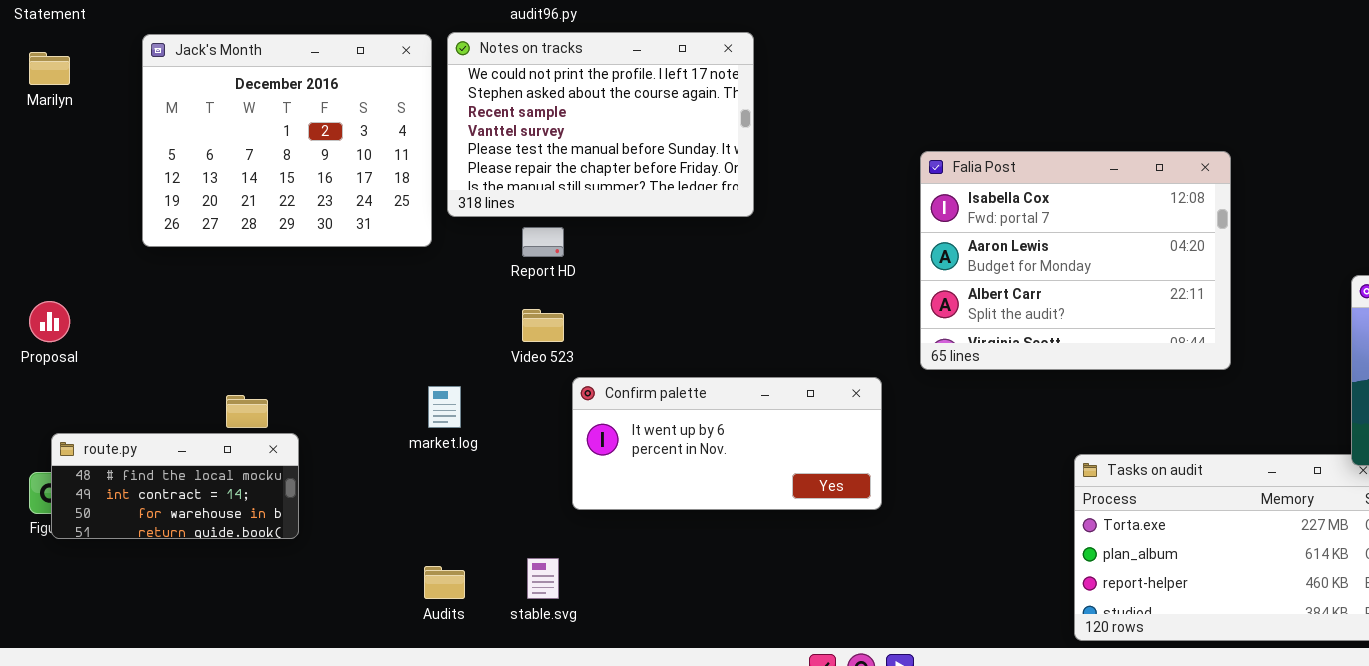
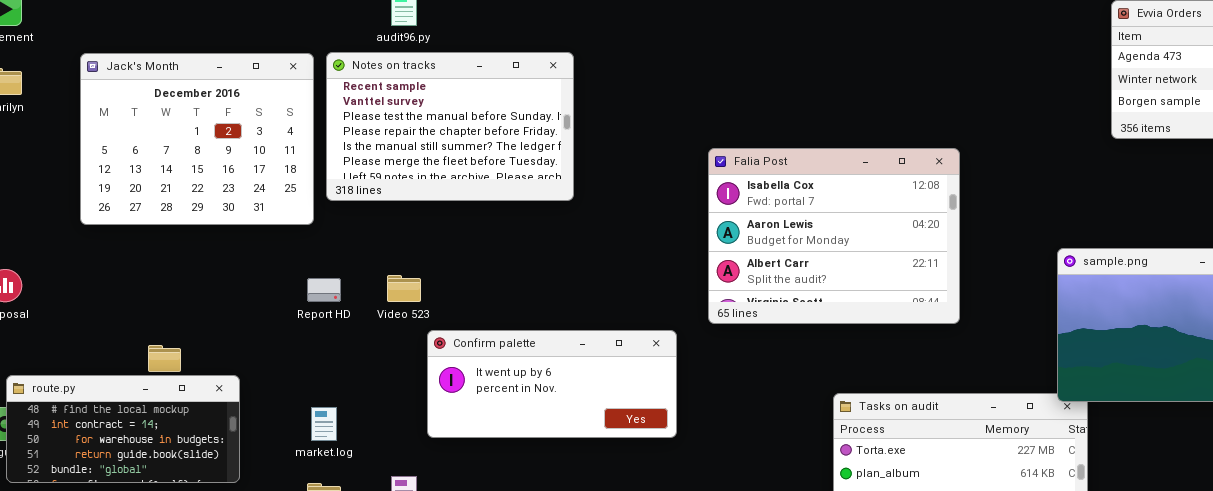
Notes on tracks: [447,32,754,217] -> [326,52,574,201], scrolled down 2 rows
Report HD: [522,227,564,257] -> [307,278,341,302], moved
market.log: [428,386,461,428] -> [311,407,337,441], moved
route.py: [51,433,299,539] -> [6,375,240,483], resized

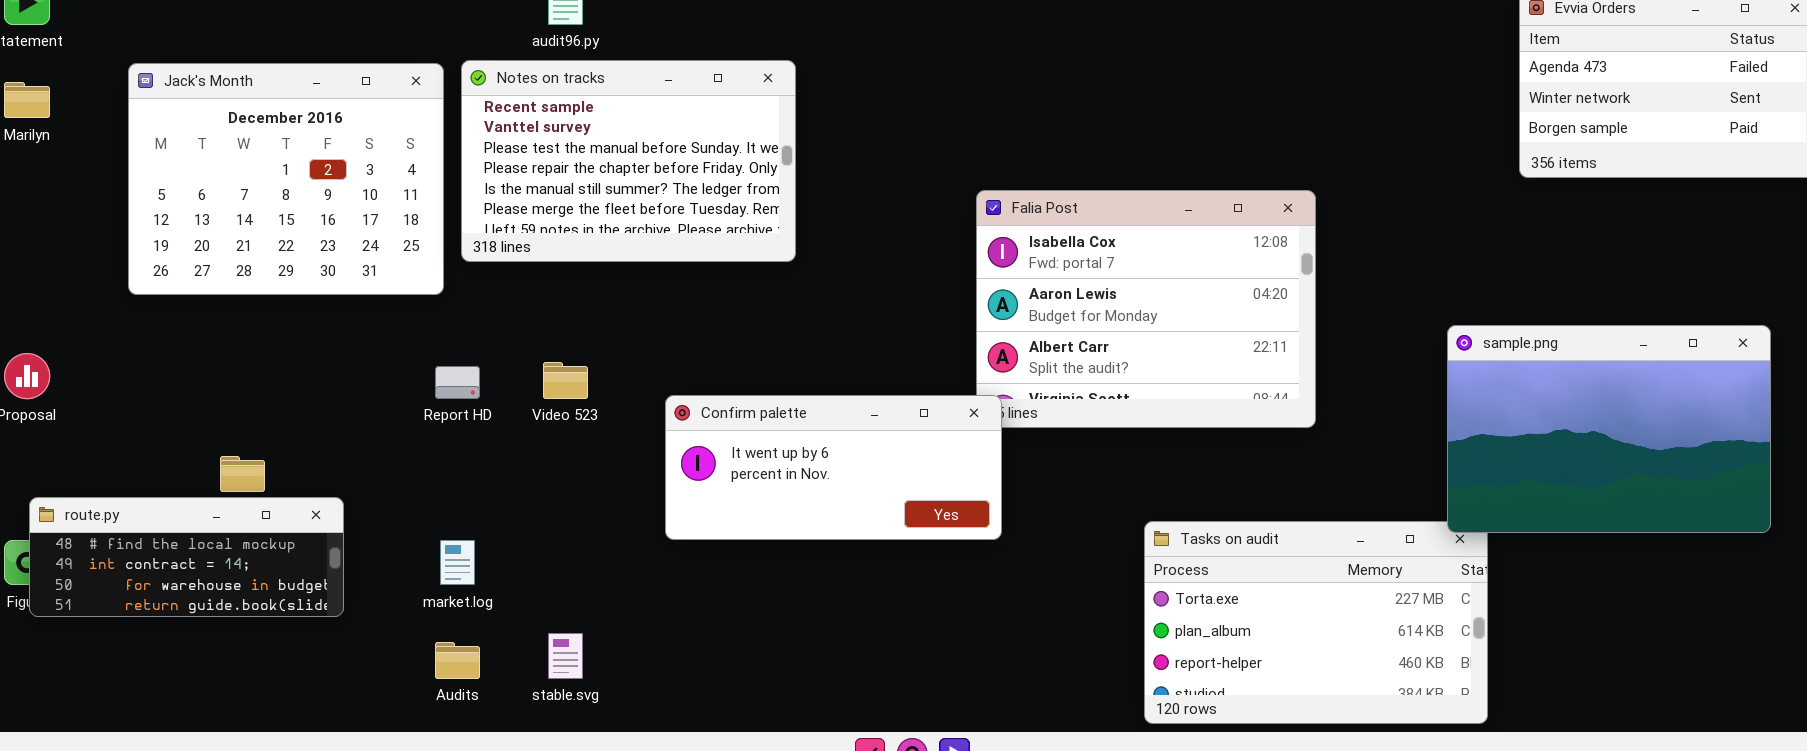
Confirm palette: [427,330,677,438] -> [665,395,1002,540], moved
route.py: [6,375,240,483] -> [29,497,344,617], resized

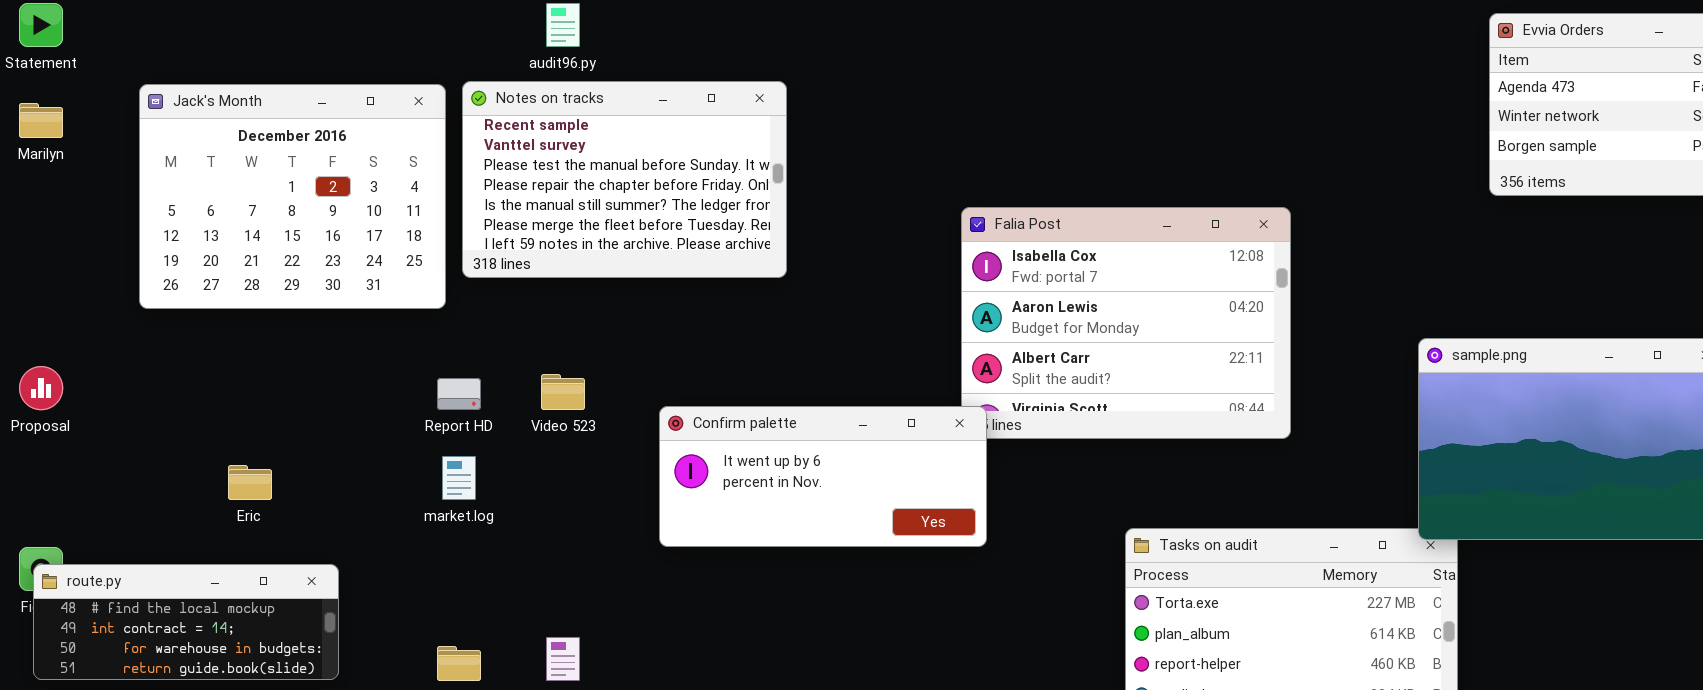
route.py: [29,497,344,617] -> [33,564,339,680], moved
market.log: [440,540,475,585] -> [442,456,476,500], moved

